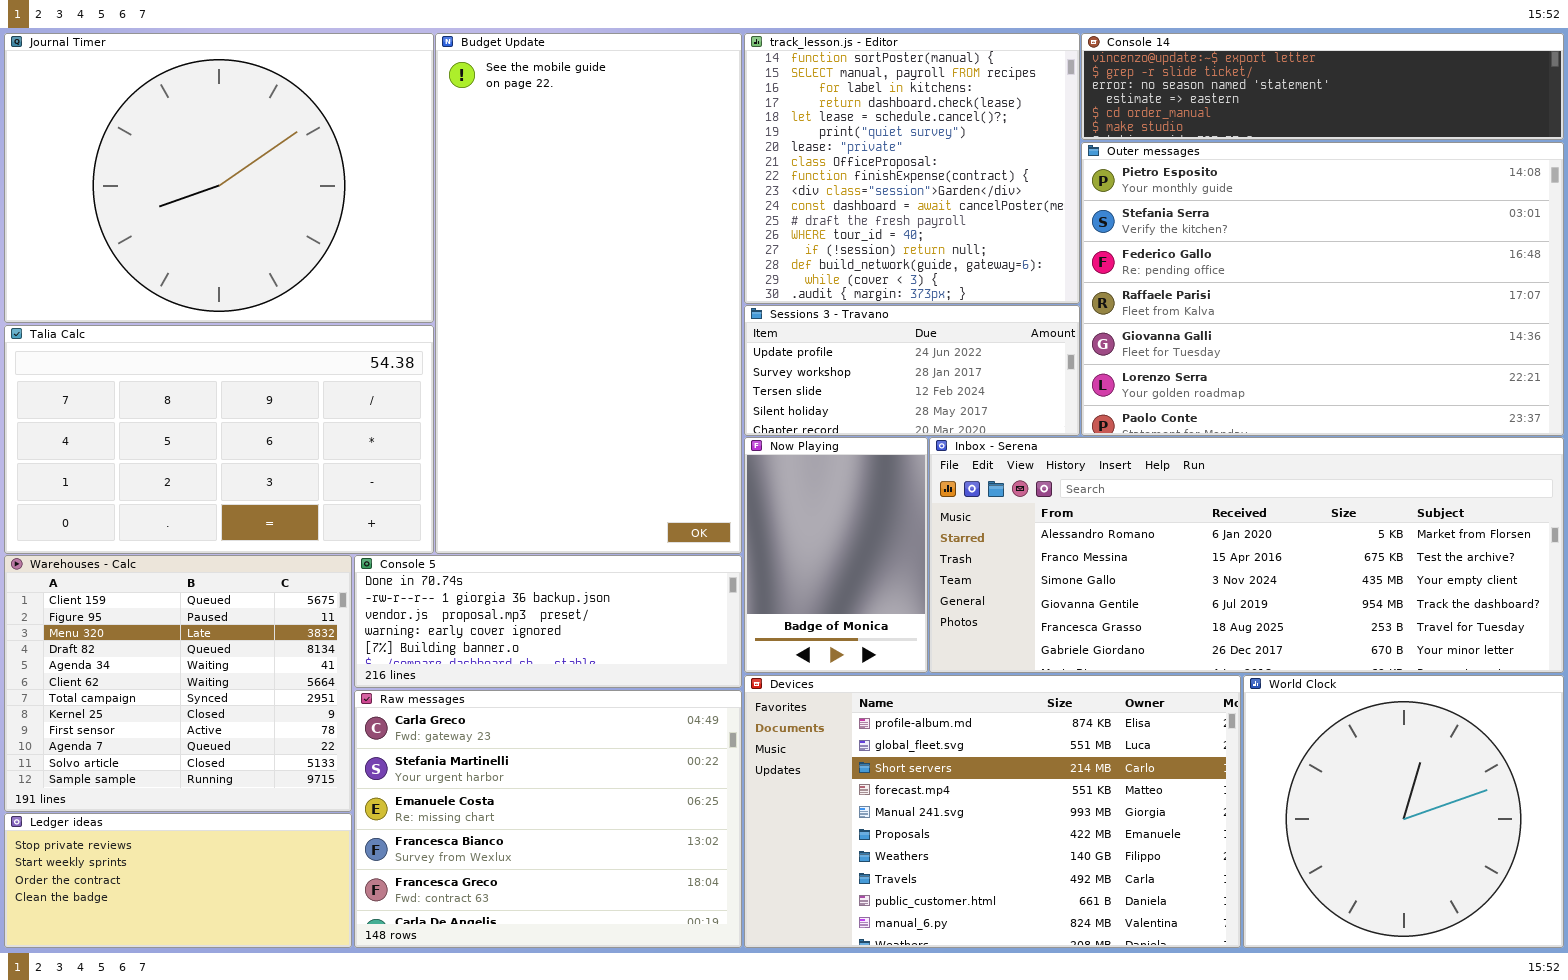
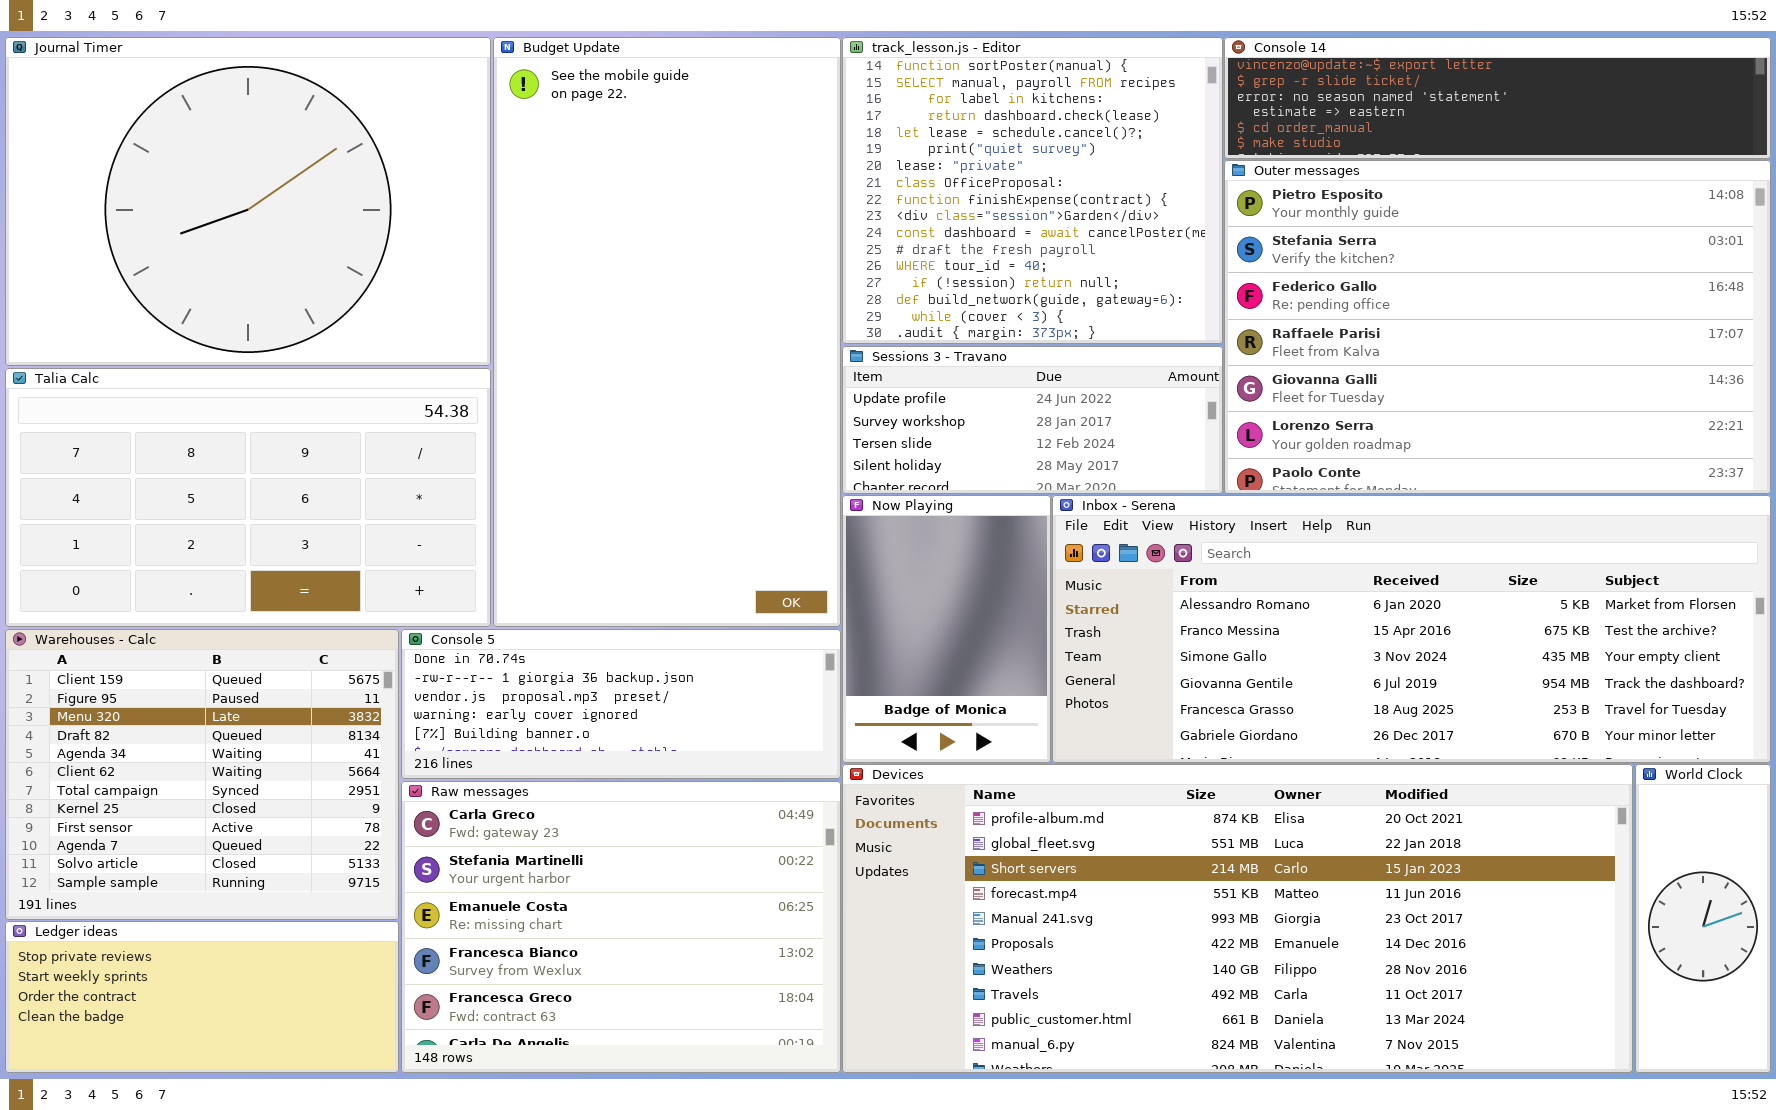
Devices: [744,675,1241,948] -> [842,764,1633,1073], resized
World Clock: [1243,675,1564,948] -> [1635,764,1771,1073], resized

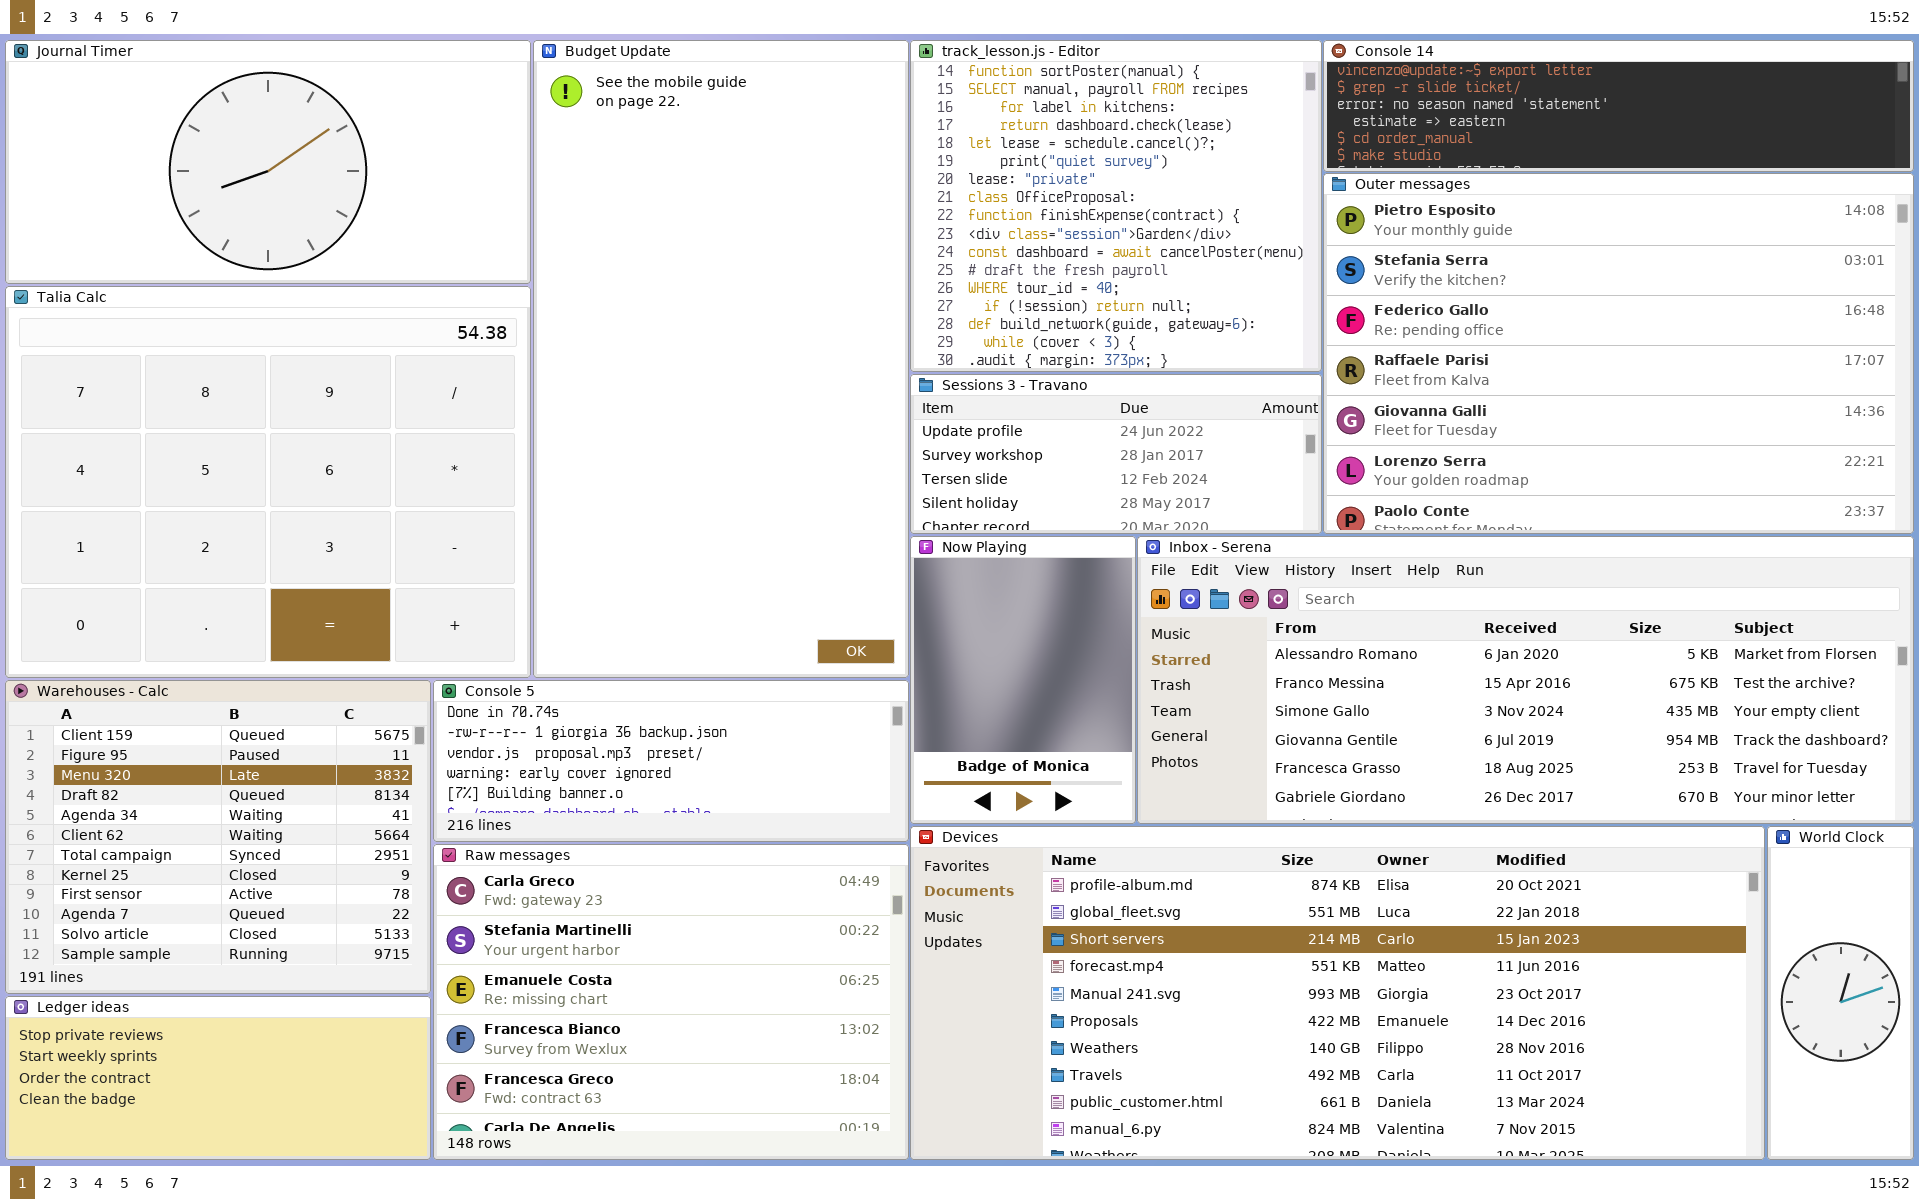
Journal Timer: [5,37,491,366] -> [5,40,531,284], resized
Talia Calc: [5,368,491,627] -> [5,286,531,678], resized

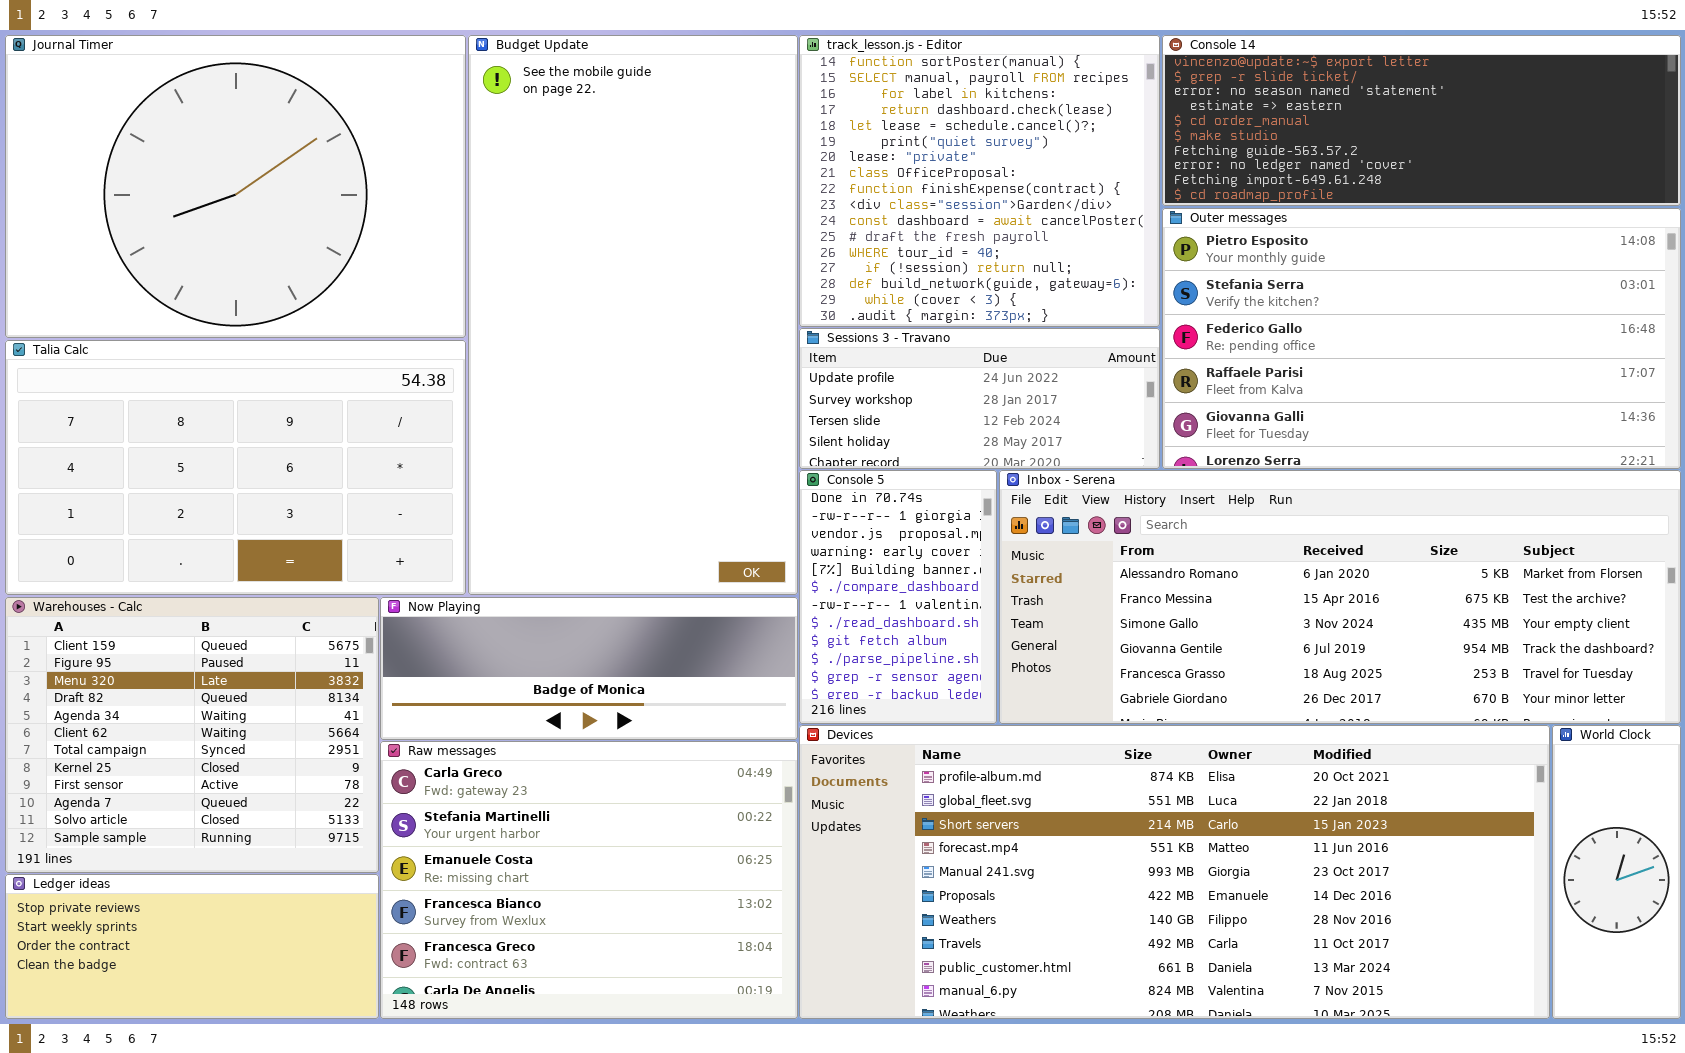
Journal Timer: [5,40,531,284] -> [5,35,466,338], resized
Console 14: [1323,40,1914,172] -> [1162,35,1681,206], resized
Outer messages: [1323,173,1914,534] -> [1162,208,1681,469], resized
Talia Calc: [5,286,531,678] -> [5,340,466,595], resized
Now Playing: [910,536,1136,824] -> [380,597,798,740], moved, resized
Console 5: [433,680,909,842] -> [799,470,997,724], moved, resized

